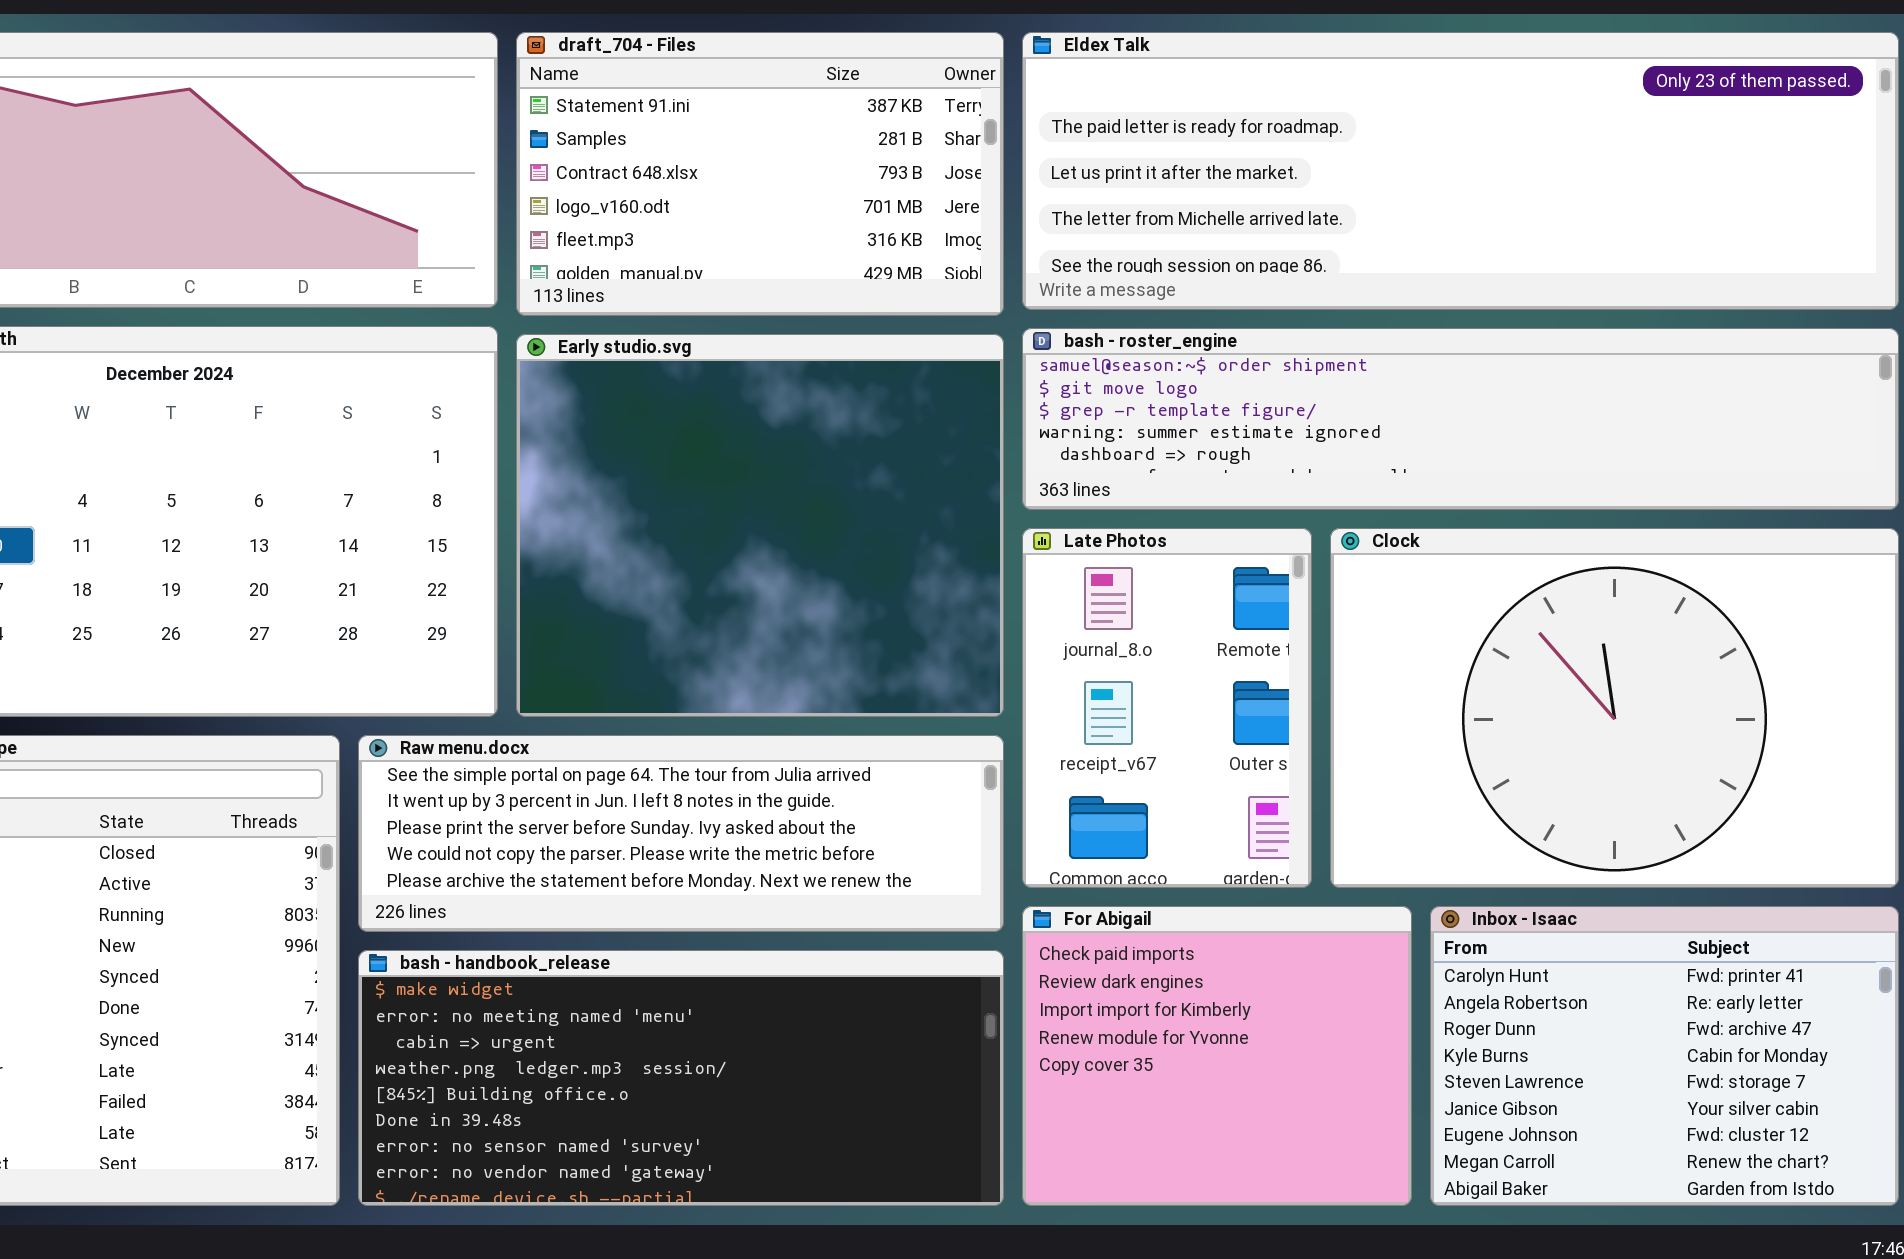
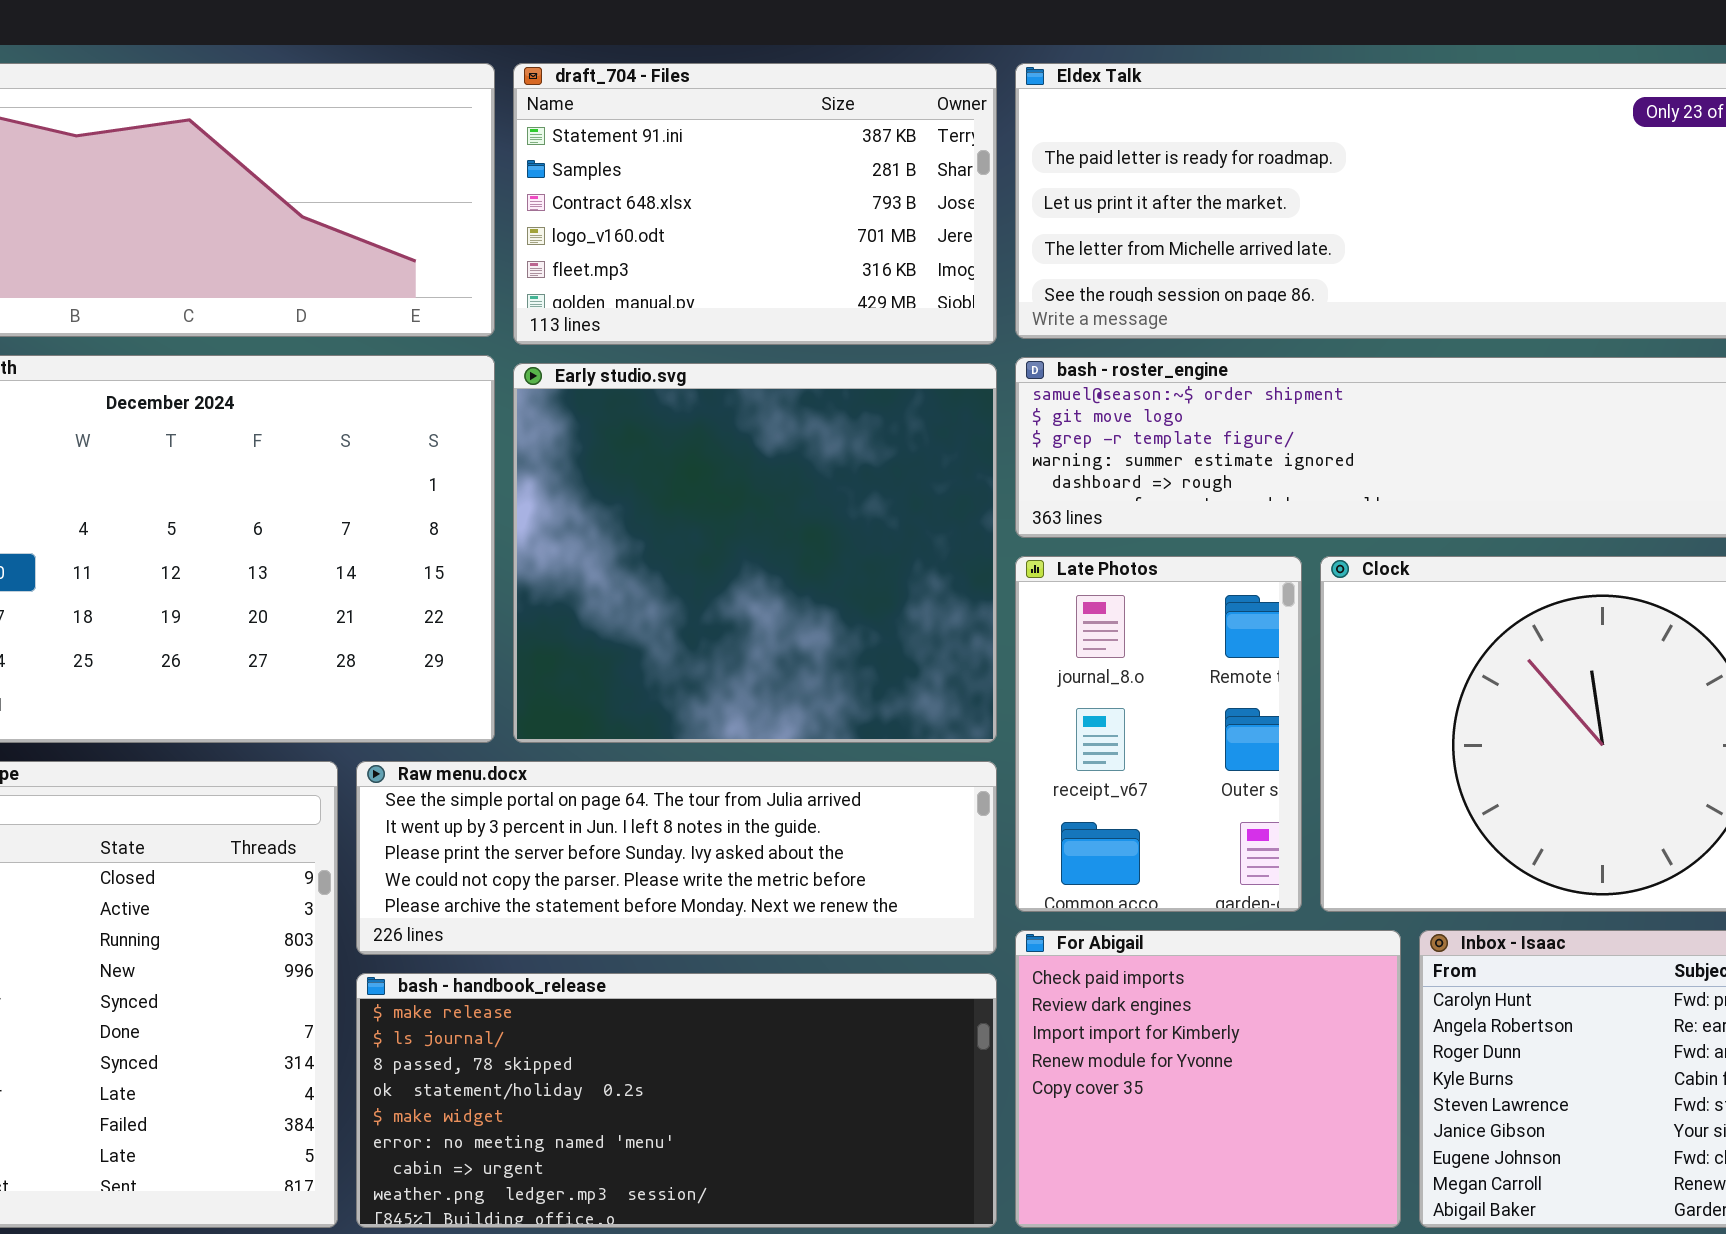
bash - handbook_release: [358,950,1004,1206] -> [356,973,997,1228], scrolled up 4 rows

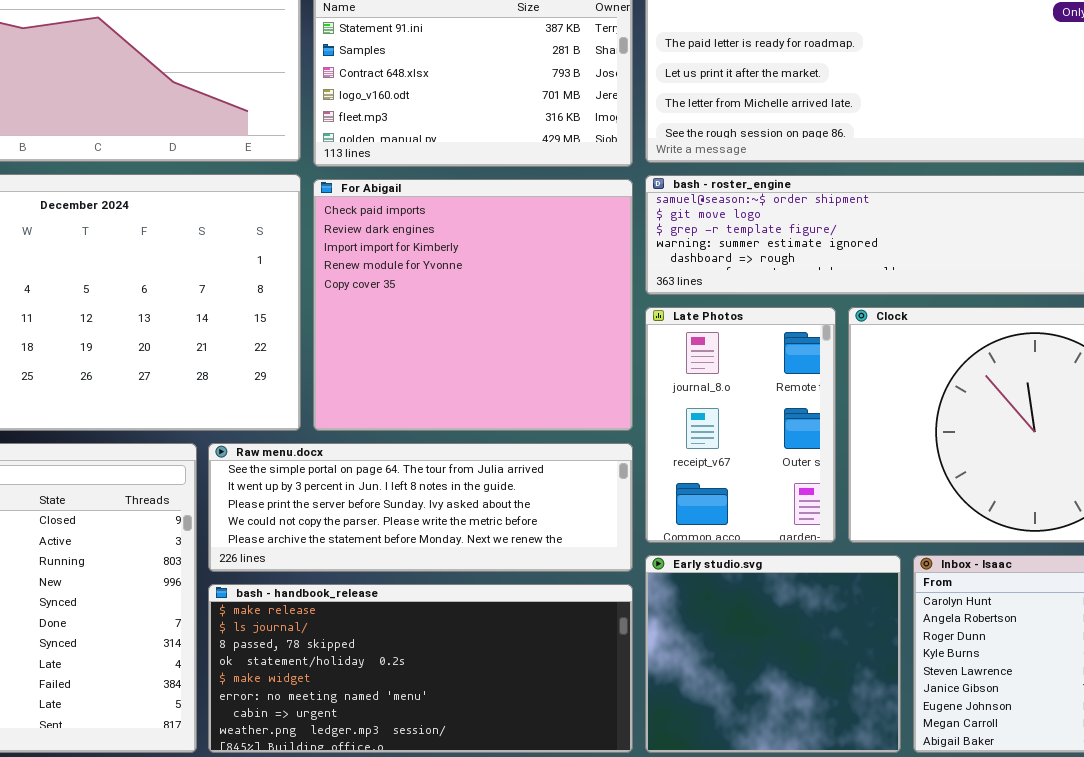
Early studio.svg: [513,363,997,743] -> [645,555,901,753], moved, resized
For Abigail: [1015,930,1401,1228] -> [313,179,633,431], moved, resized

